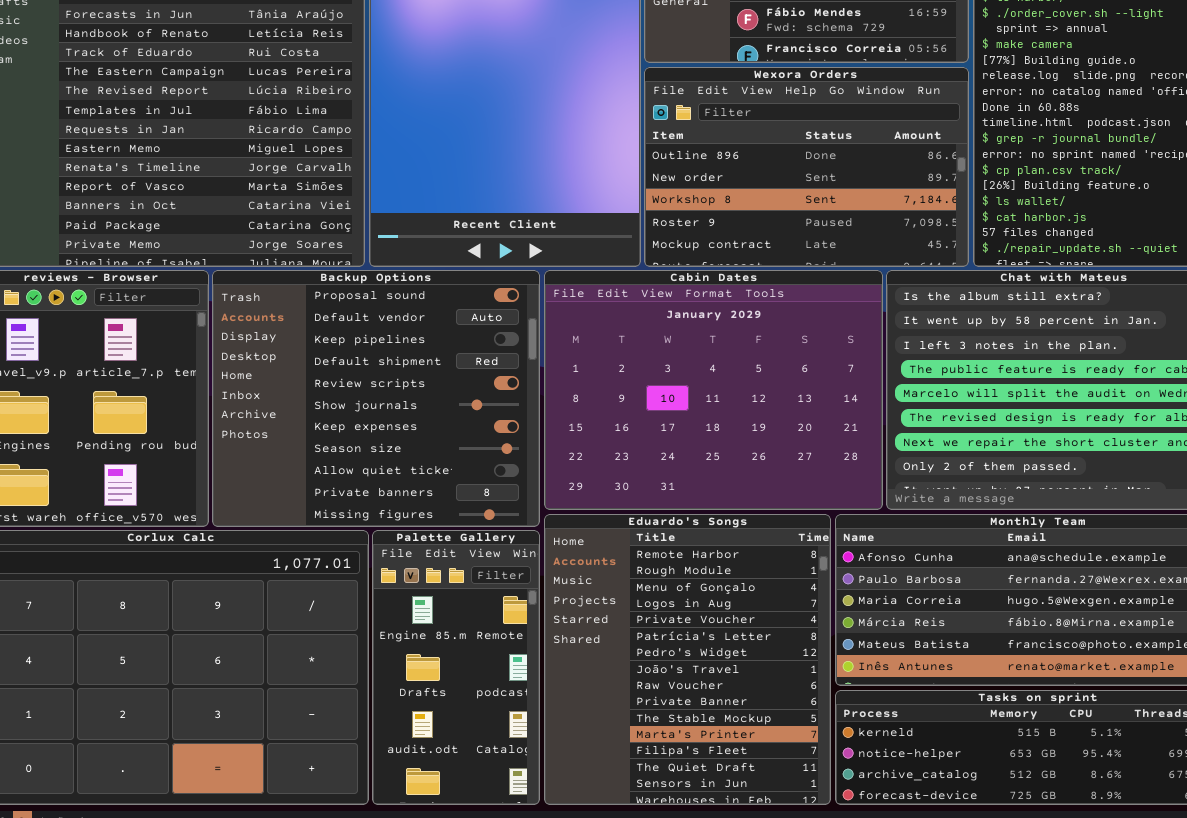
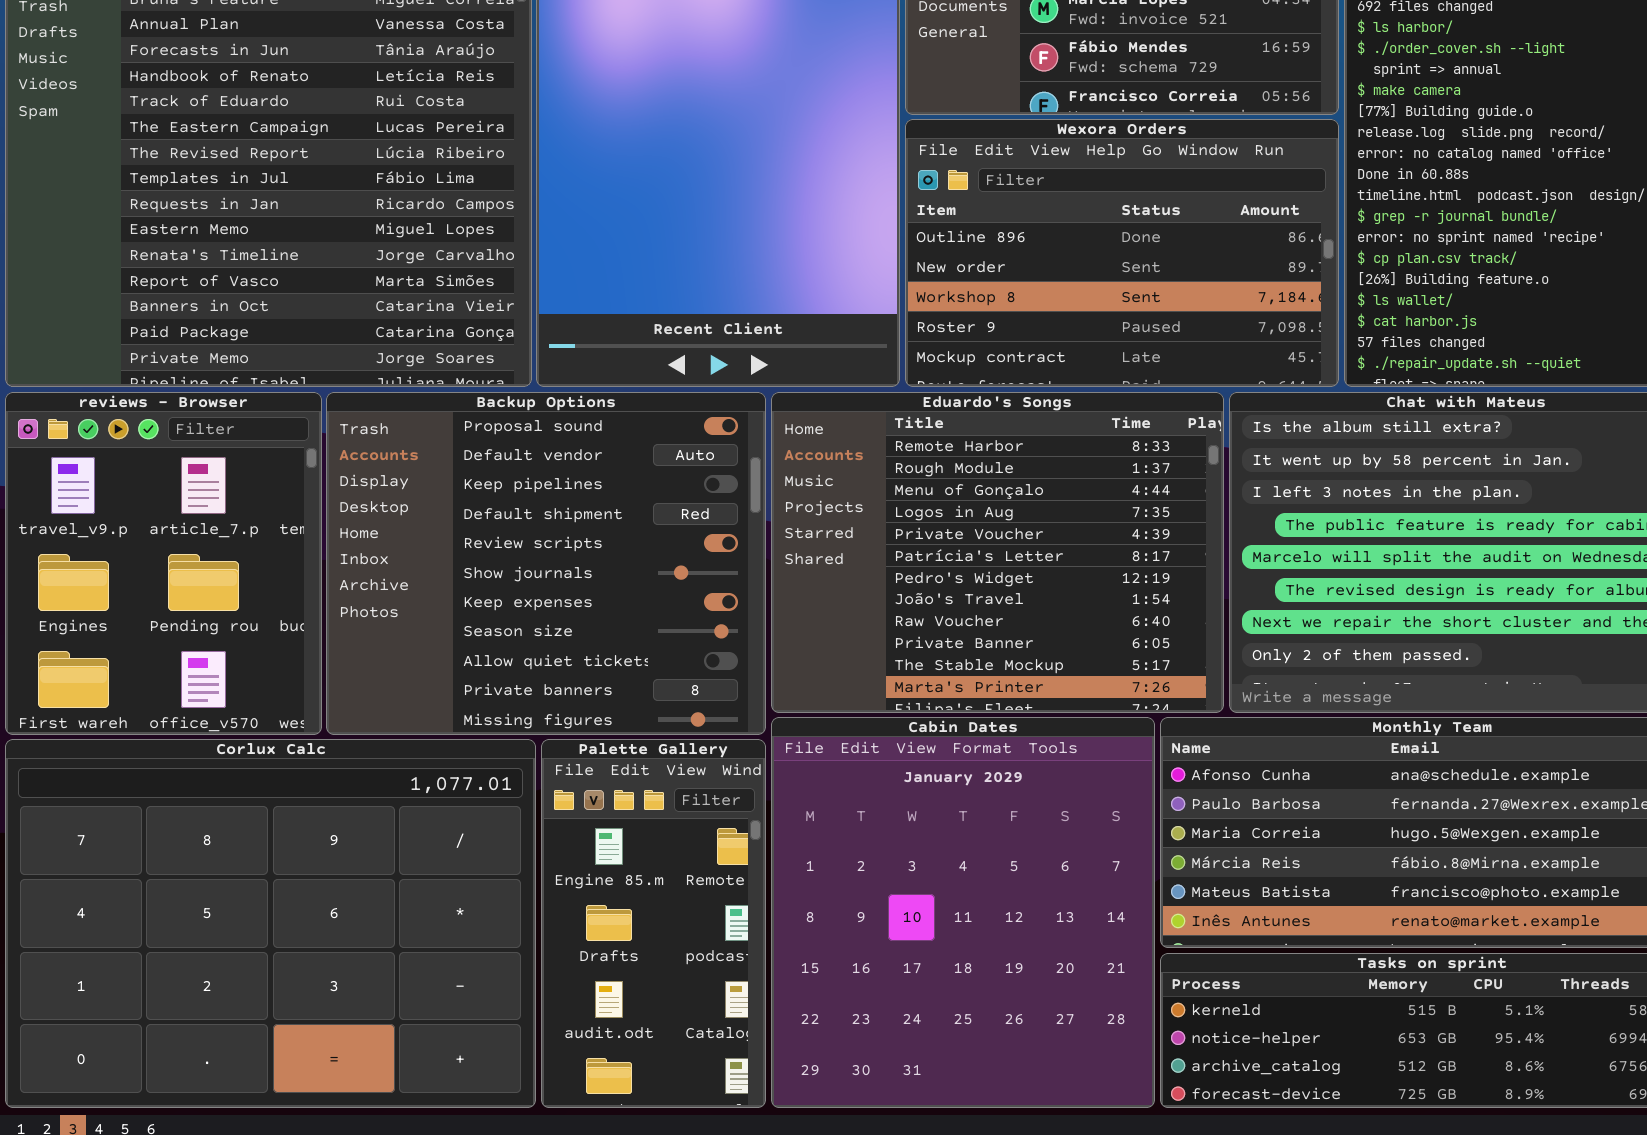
Cabin Dates: [544,270,883,510] -> [771,717,1155,1108], moved, resized
Eduardo's Songs: [544,514,831,805] -> [771,392,1224,713], moved, resized

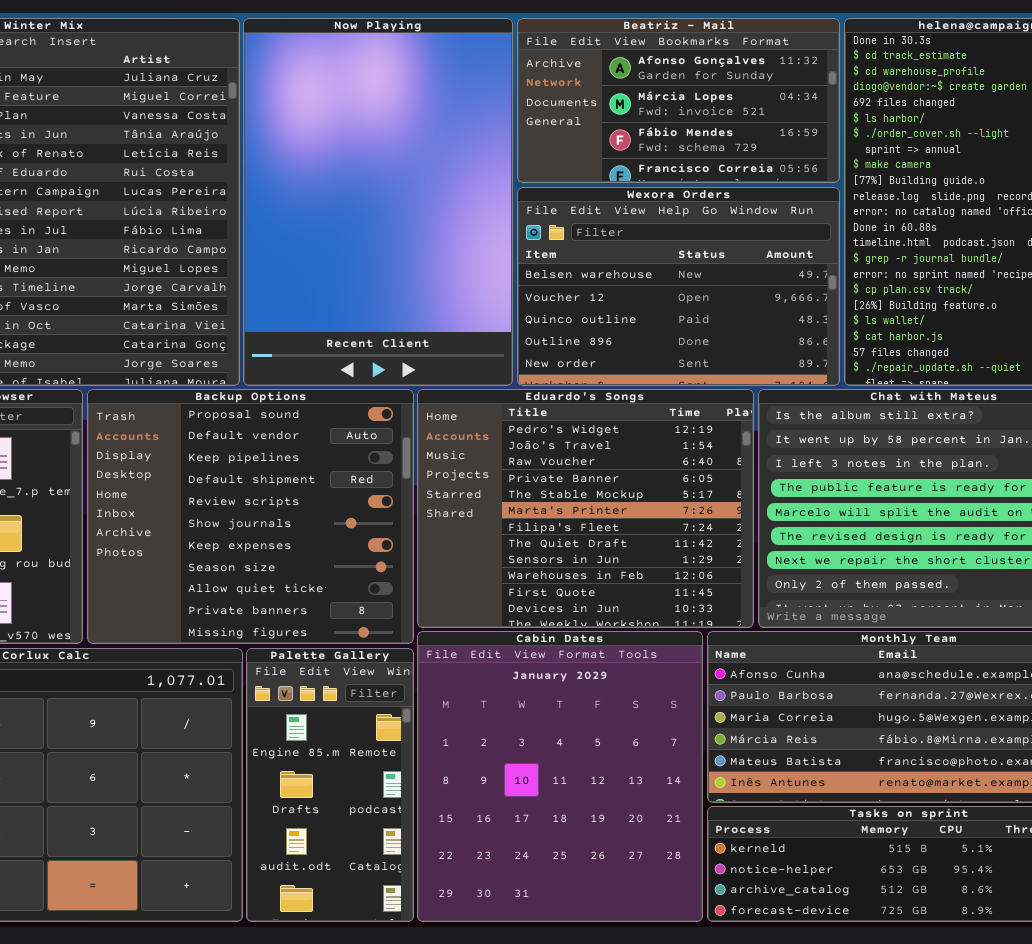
Wexora Orders: [905,119,1339,387] -> [517,187,840,386], scrolled up 3 rows
Eduardo's Songs: [771,392,1224,713] -> [417,389,754,628], scrolled down 6 rows

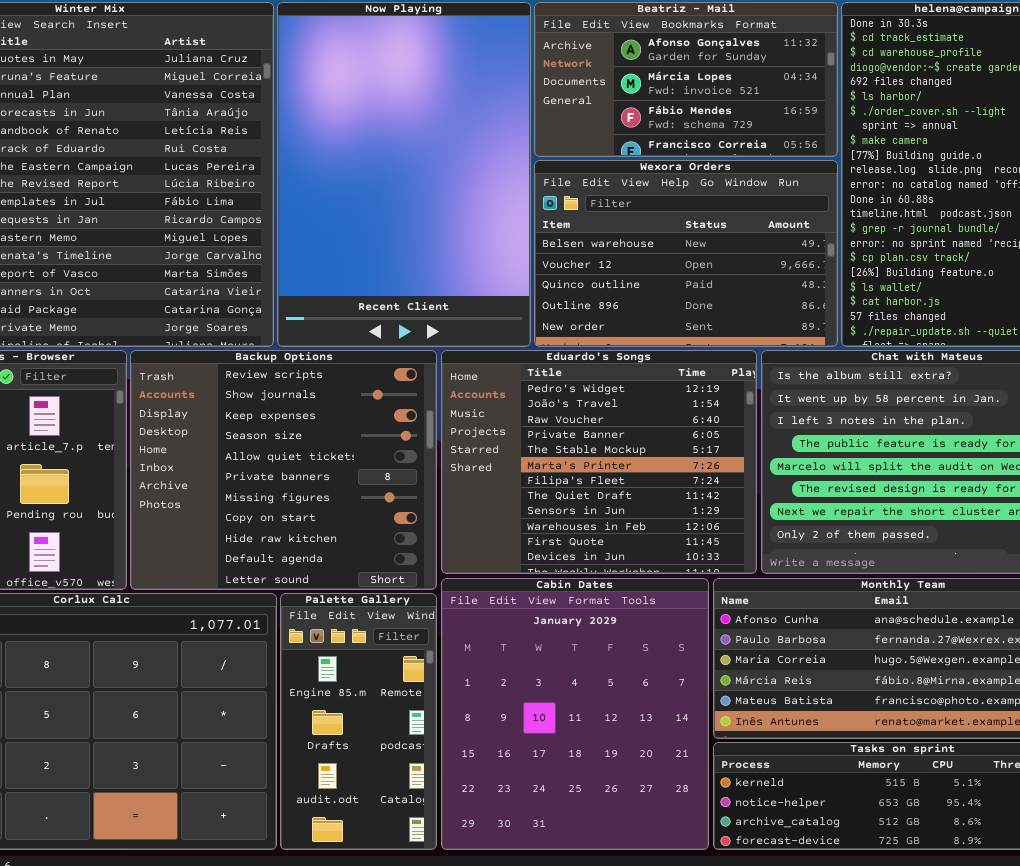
Backup Options: [87,389,414,644] -> [130,350,437,590], scrolled down 4 rows

